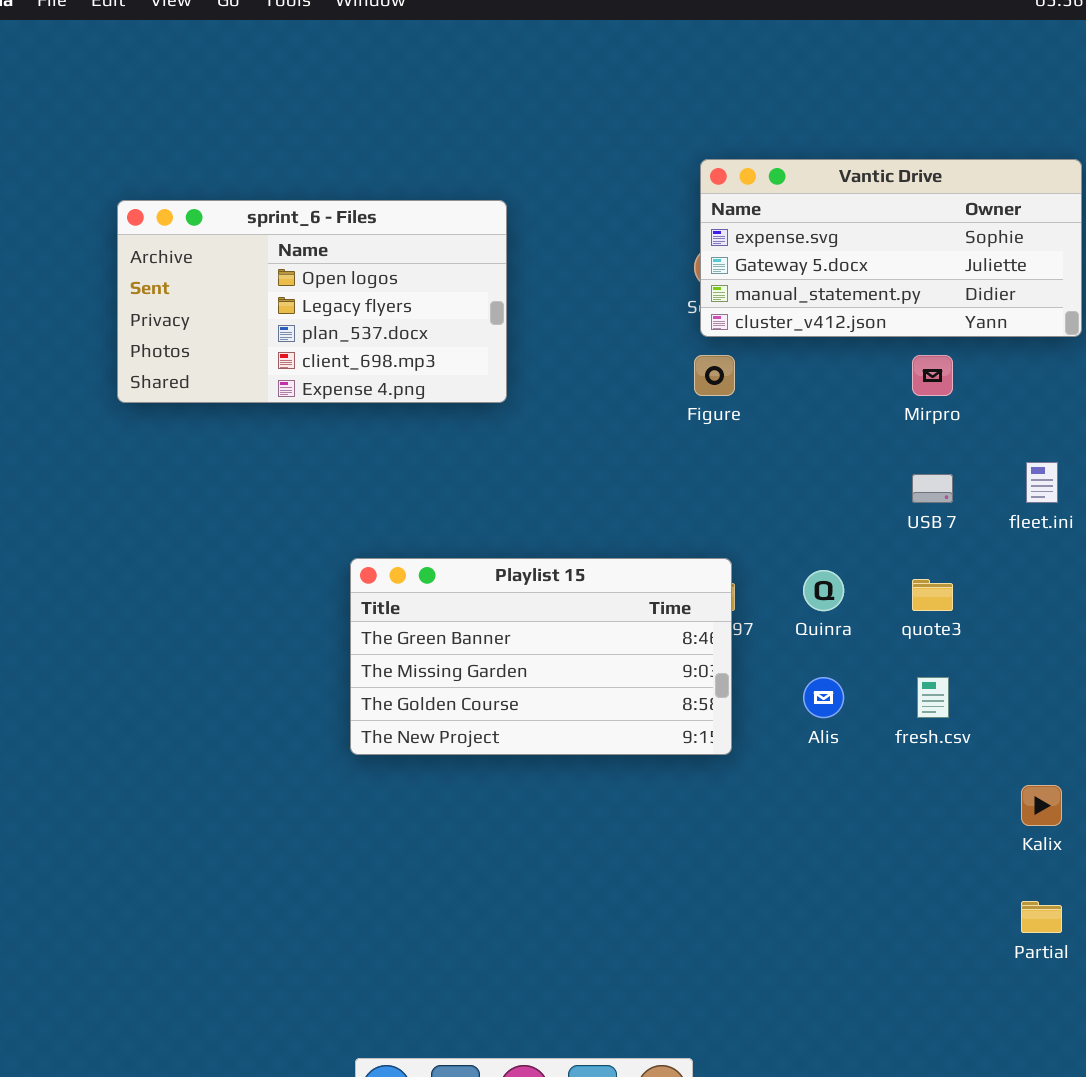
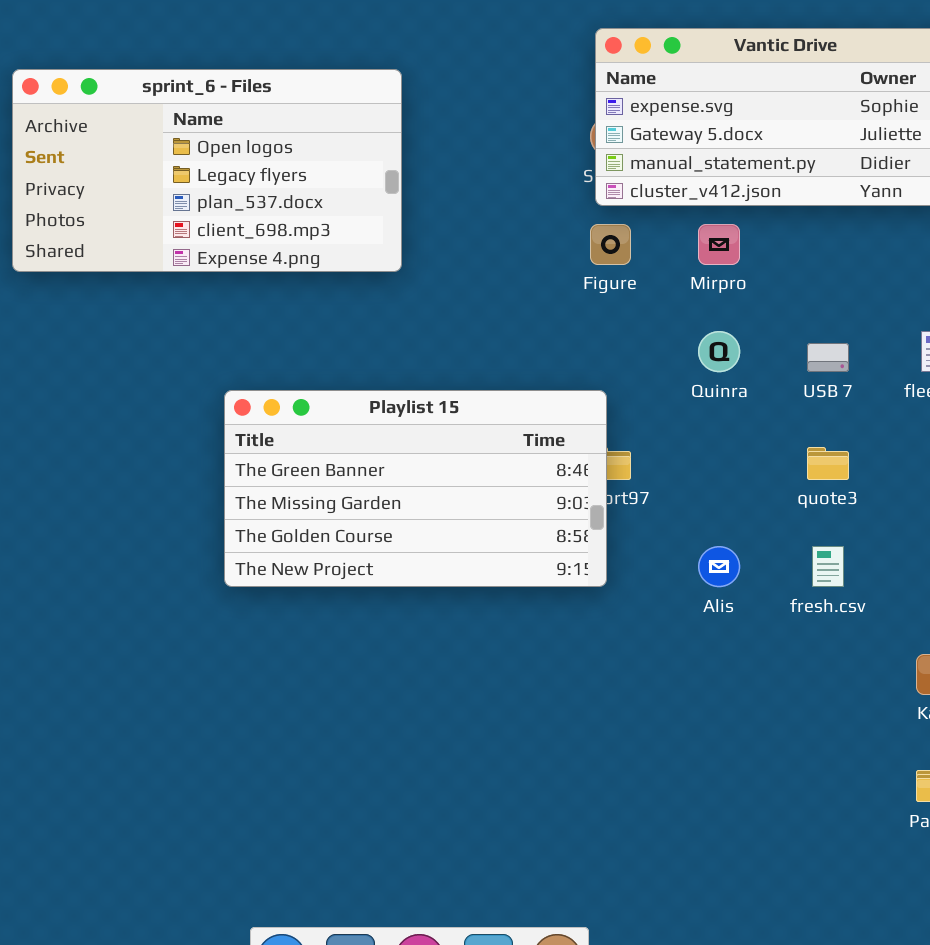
Mirpro: [912,355,953,396] -> [698,224,740,265], moved
Playlist 15: [350,558,732,755] -> [224,390,607,587], moved
Quinra: [803,570,844,611] -> [698,331,740,372], moved

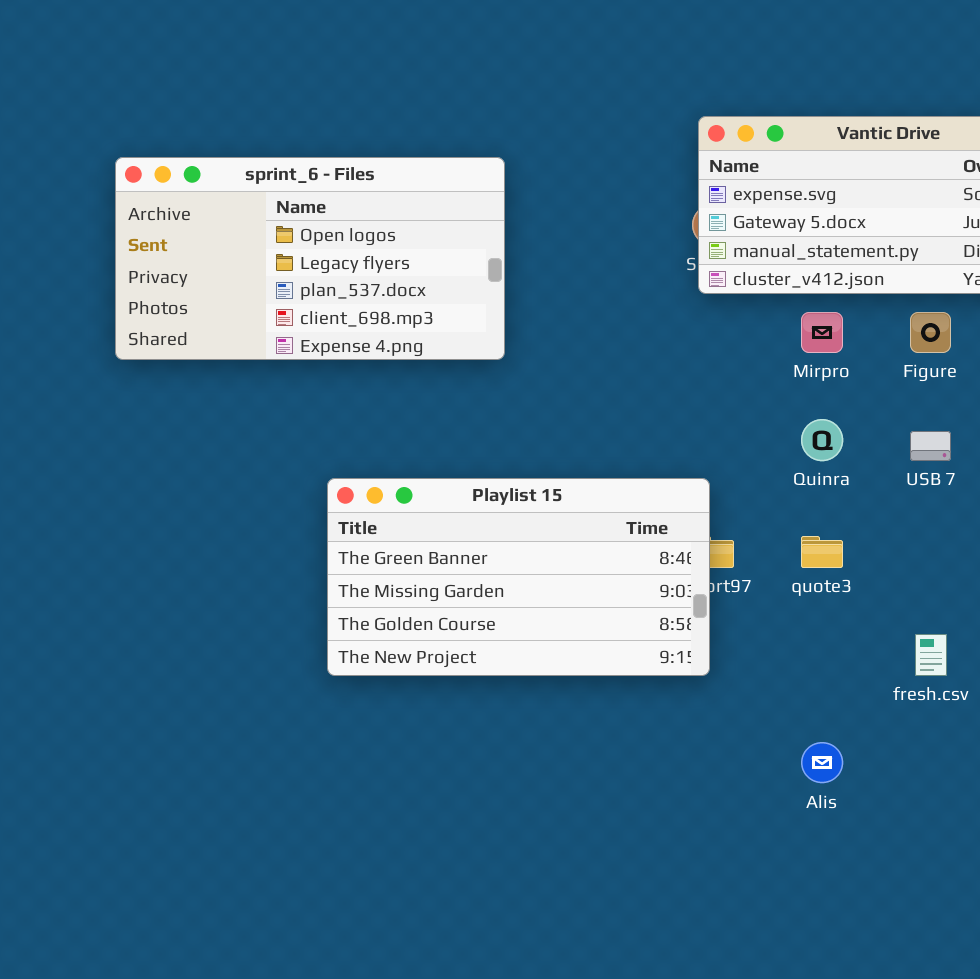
Figure: [590,224,631,265] -> [910,312,951,353], moved
quote3: [807,447,849,480] -> [801,536,843,568], moved
Alis: [698,546,740,587] -> [801,742,843,783], moved

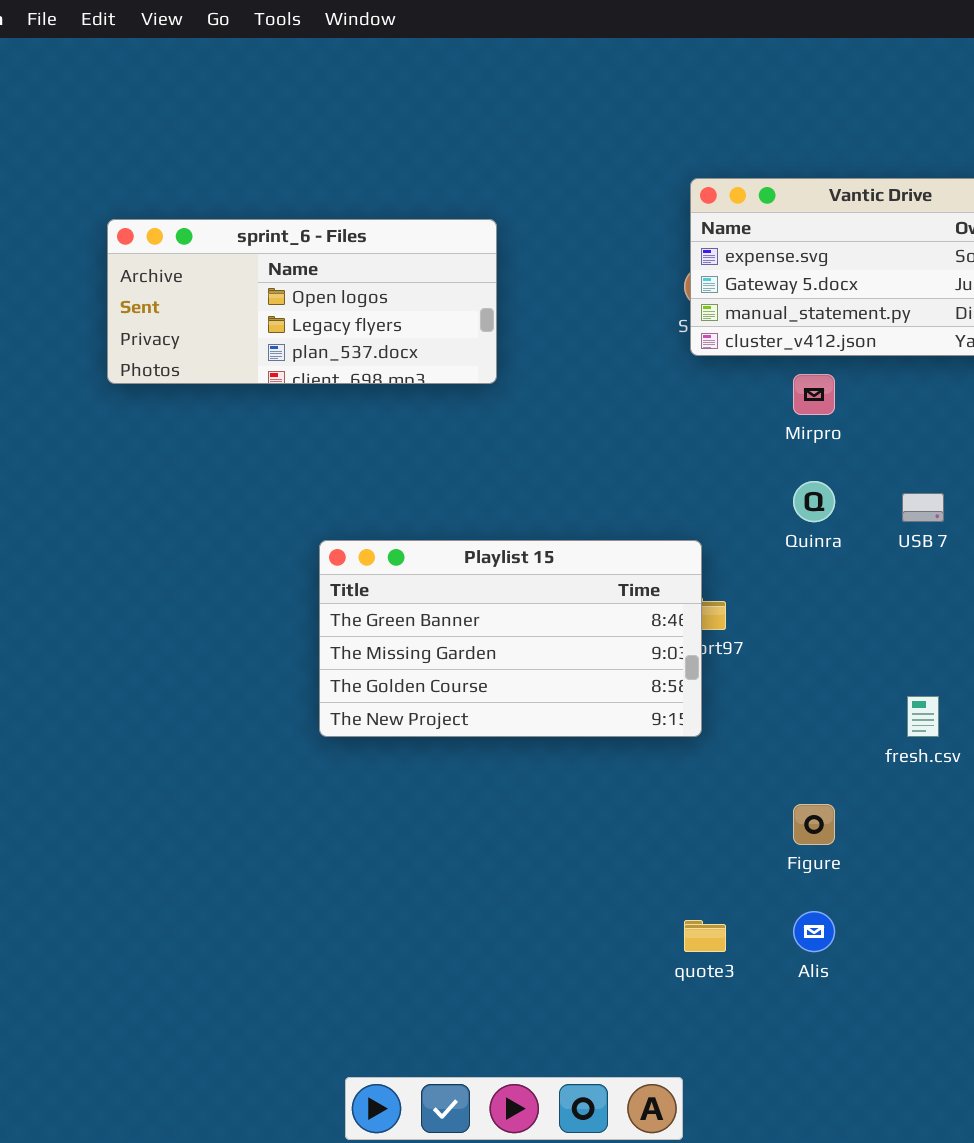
sprint_6 - Files: [115,157,505,360] -> [107,219,497,384], resized
Figure: [910,312,951,353] -> [793,804,835,845], moved
quote3: [801,536,843,568] -> [684,920,726,952], moved
Alis: [801,742,843,783] -> [793,911,835,952], moved

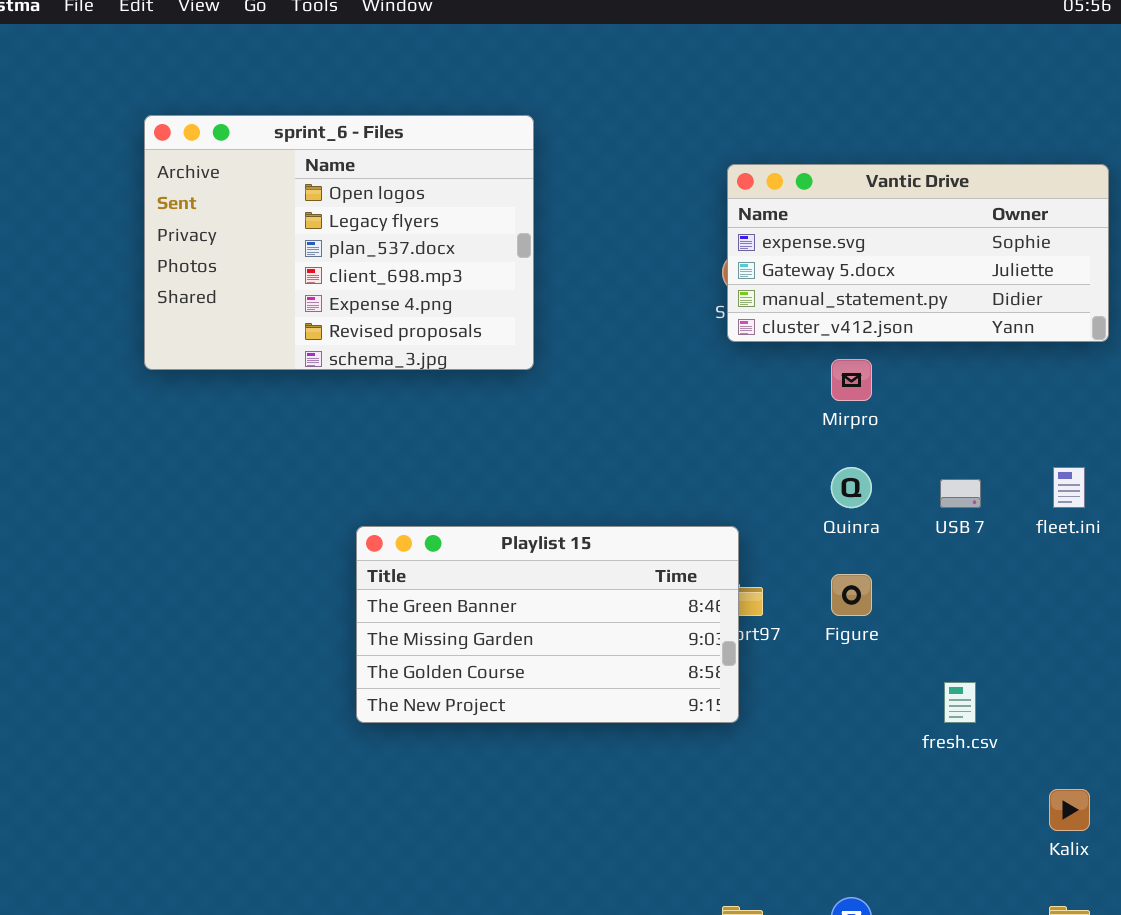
sprint_6 - Files: [107,219,497,384] -> [144,115,534,370], resized
Figure: [793,804,835,845] -> [831,574,872,616], moved

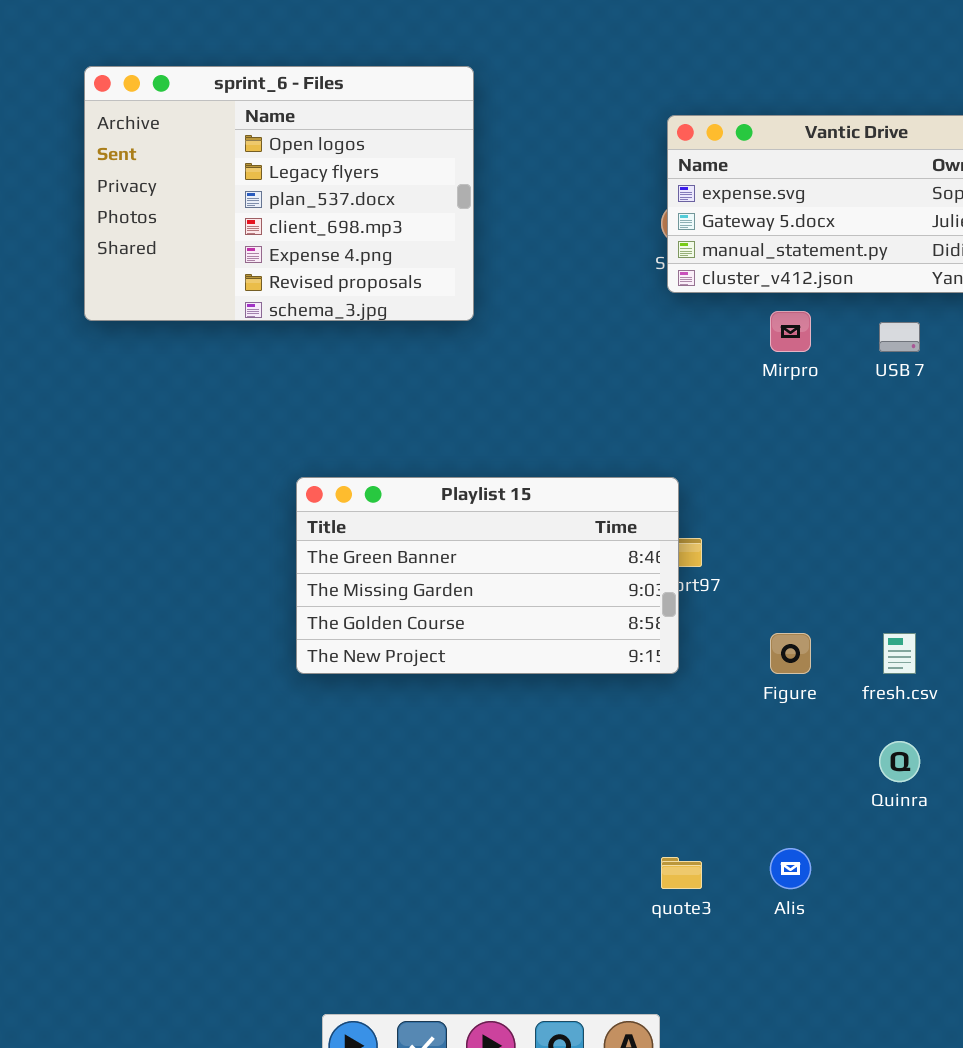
Quinra: [831,467,872,508] -> [879,741,920,782], moved
USB 7: [940,479,981,508] -> [879,322,920,352], moved
Figure: [831,574,872,616] -> [770,633,811,674], moved

